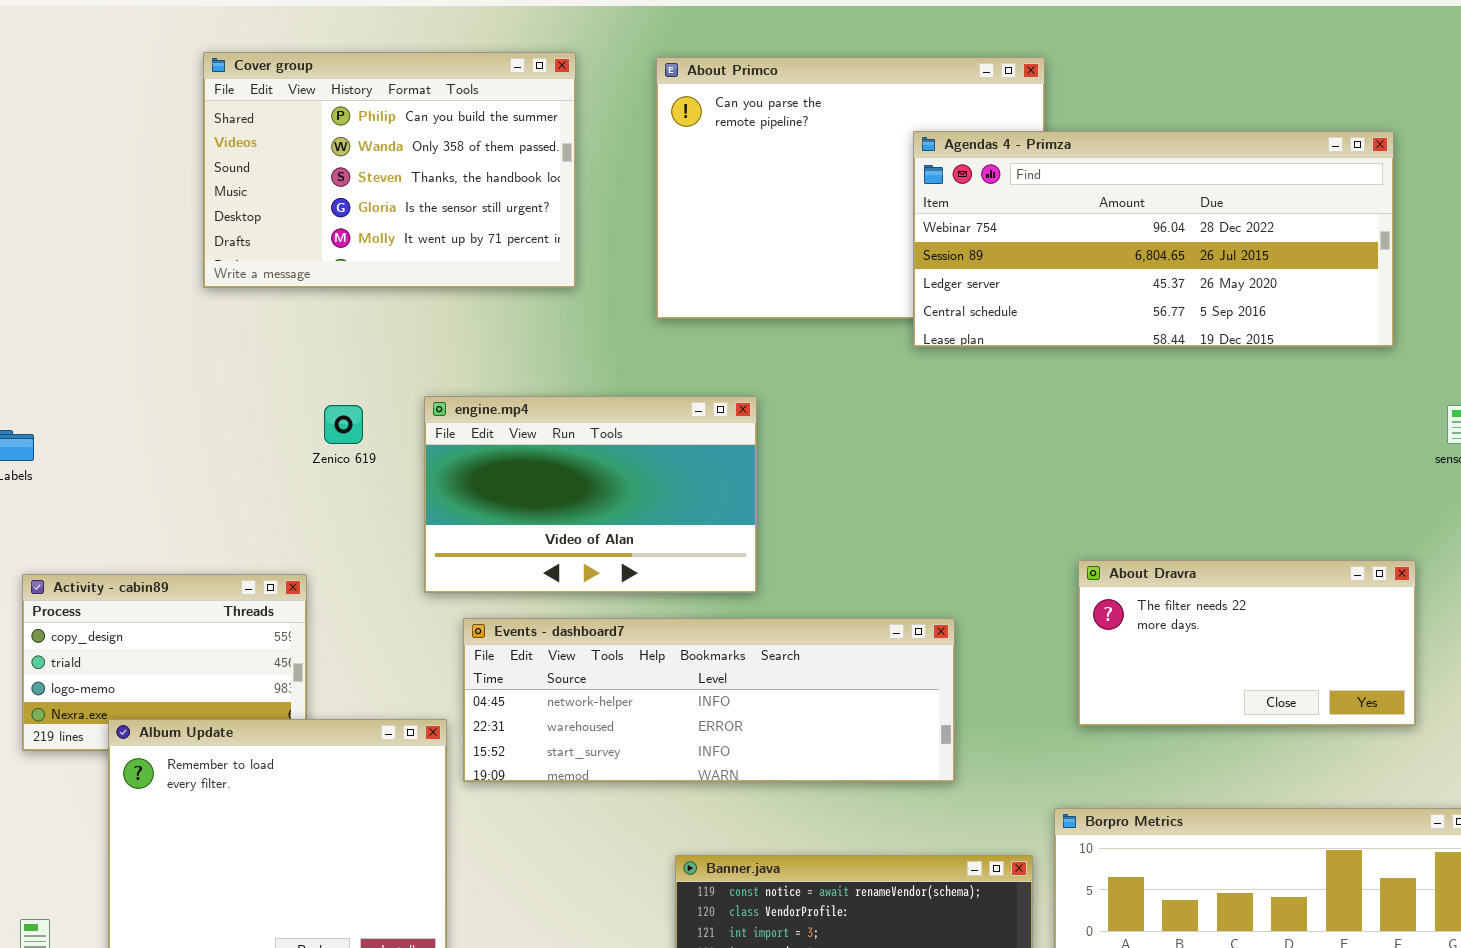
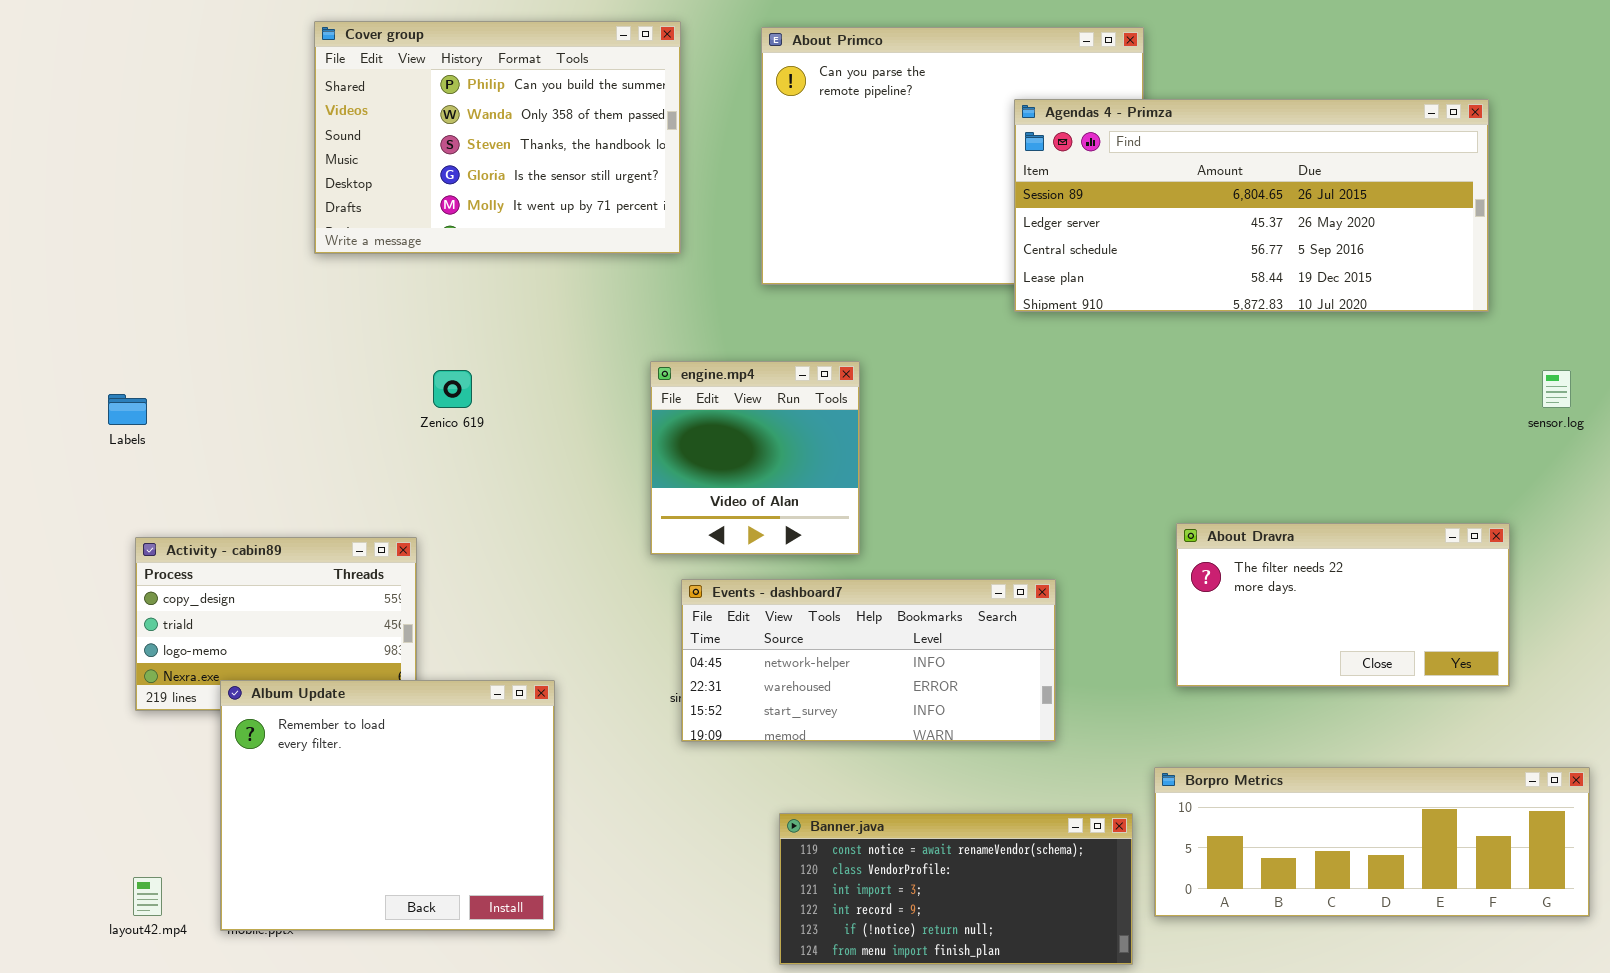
Agendas 4 - Primza: [913,131,1394,347] -> [1014,99,1489,312], scrolled down 1 row
engine.mp4: [424,396,757,593] -> [650,361,860,555], resized
Events - dashboard7: [463,618,955,782] -> [681,579,1056,742], resized

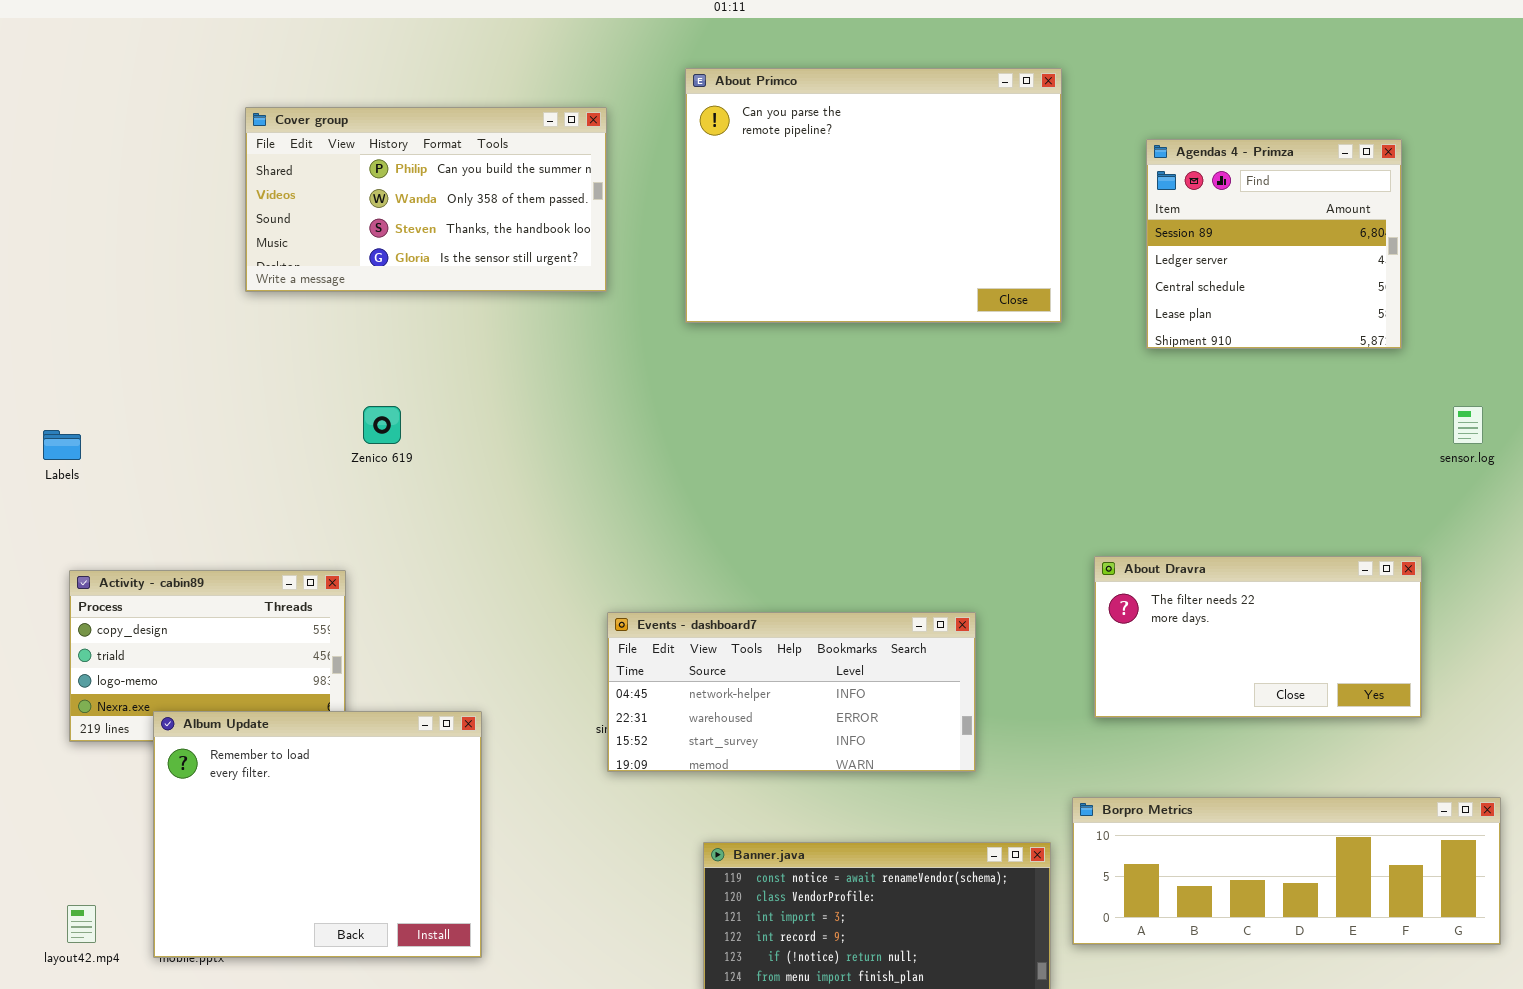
Cover group: [314,21,681,254] -> [245,107,607,292], resized
Agendas 4 - Primza: [1014,99,1489,312] -> [1146,139,1402,349], resized
engine.mp4: [650,361,860,555] -> none, closed

